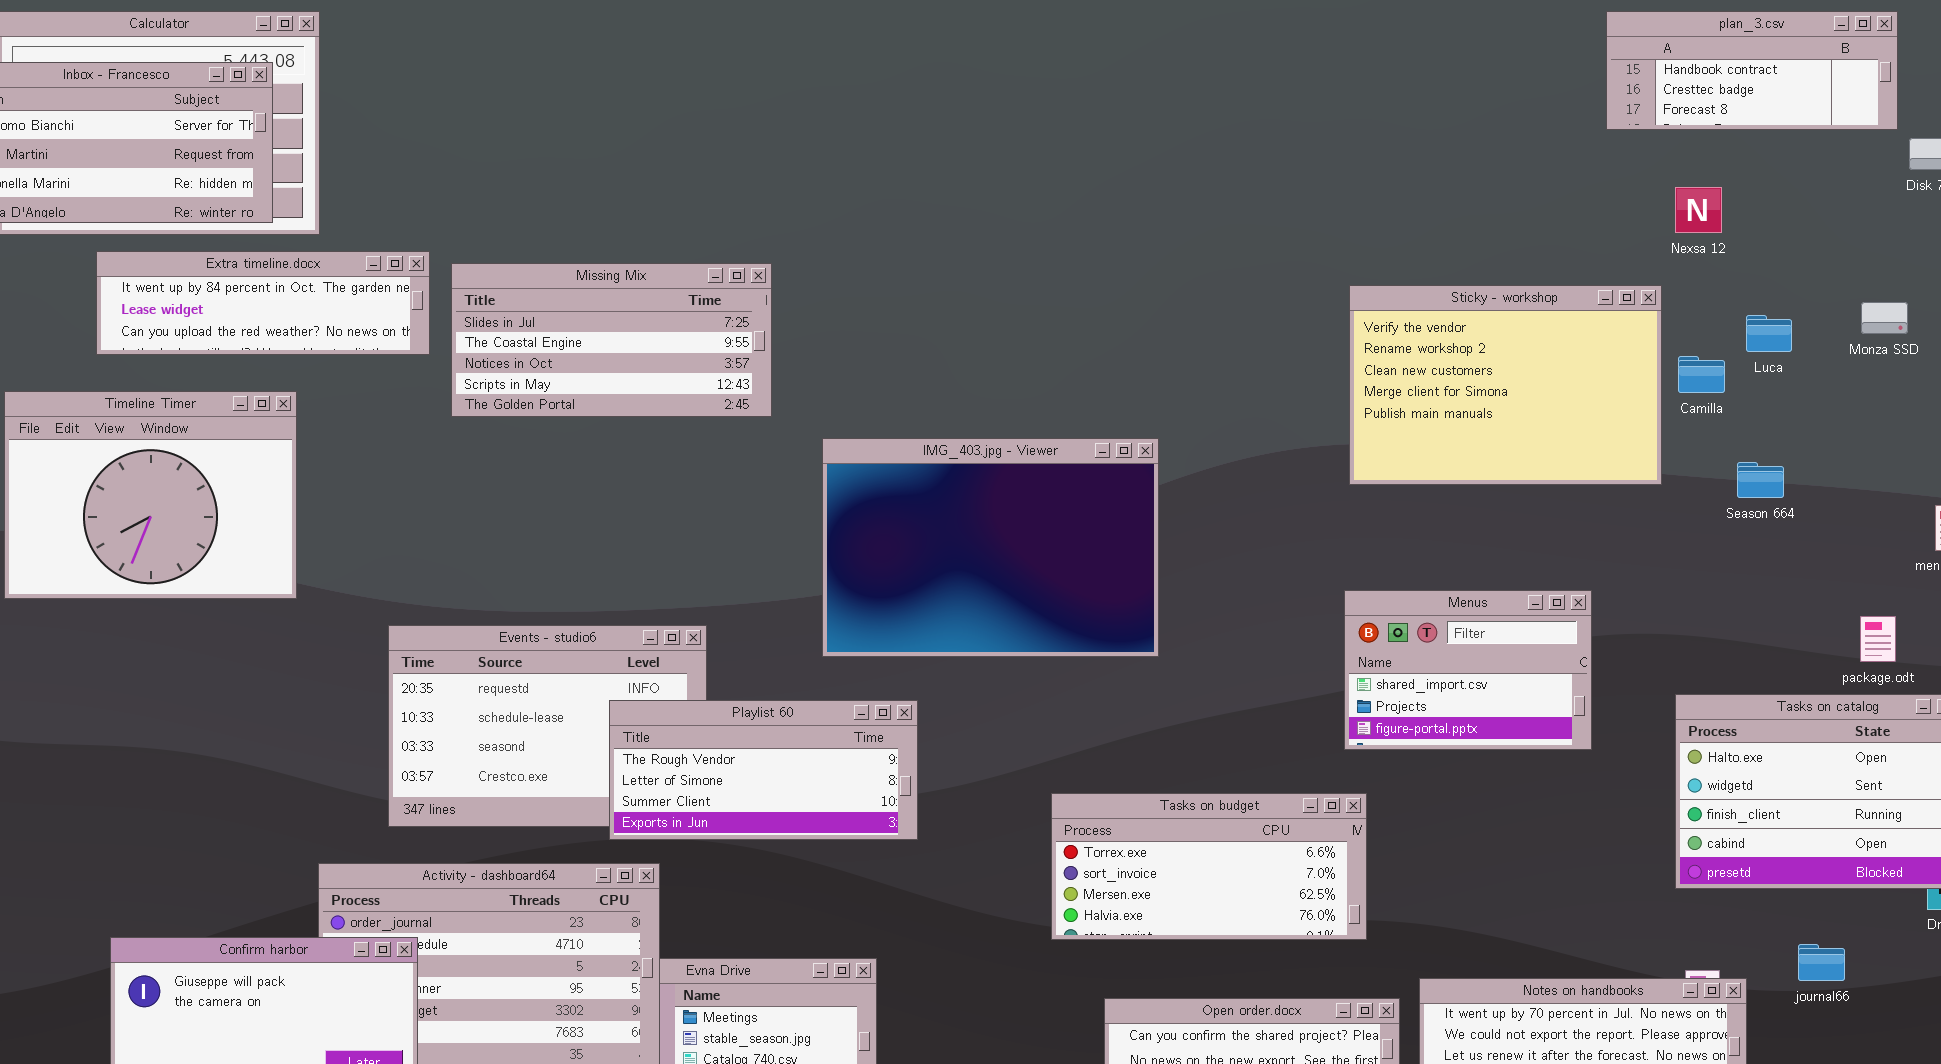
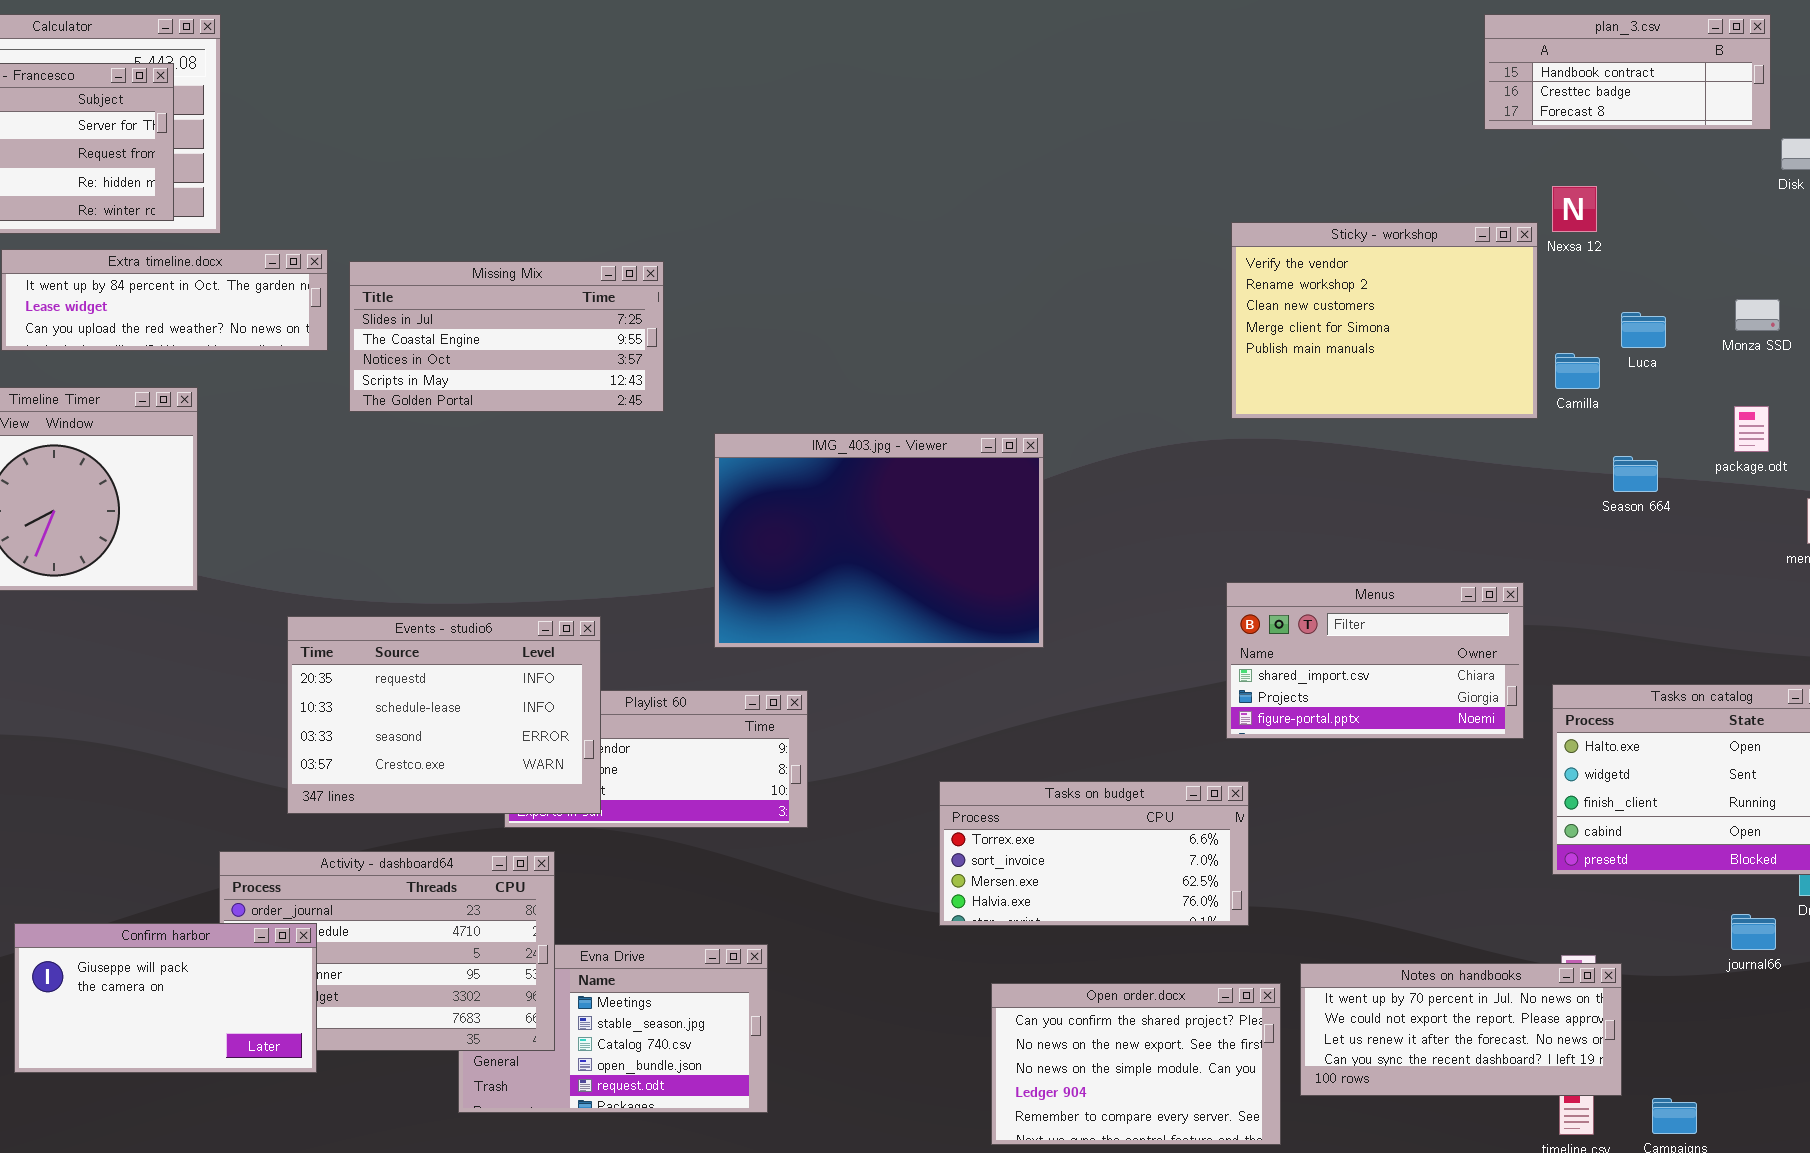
Sticky - workshop: [1349,285,1662,485] -> [1231,222,1538,419], moved
Menus: [1344,590,1592,750] -> [1226,582,1524,739], resized
package.odt: [1860,616,1896,662] -> [1734,406,1769,452], moved
Events - studio6: [388,625,707,827] -> [287,616,601,814], raised
journal66: [1798,944,1845,981] -> [1731,914,1776,950], moved

